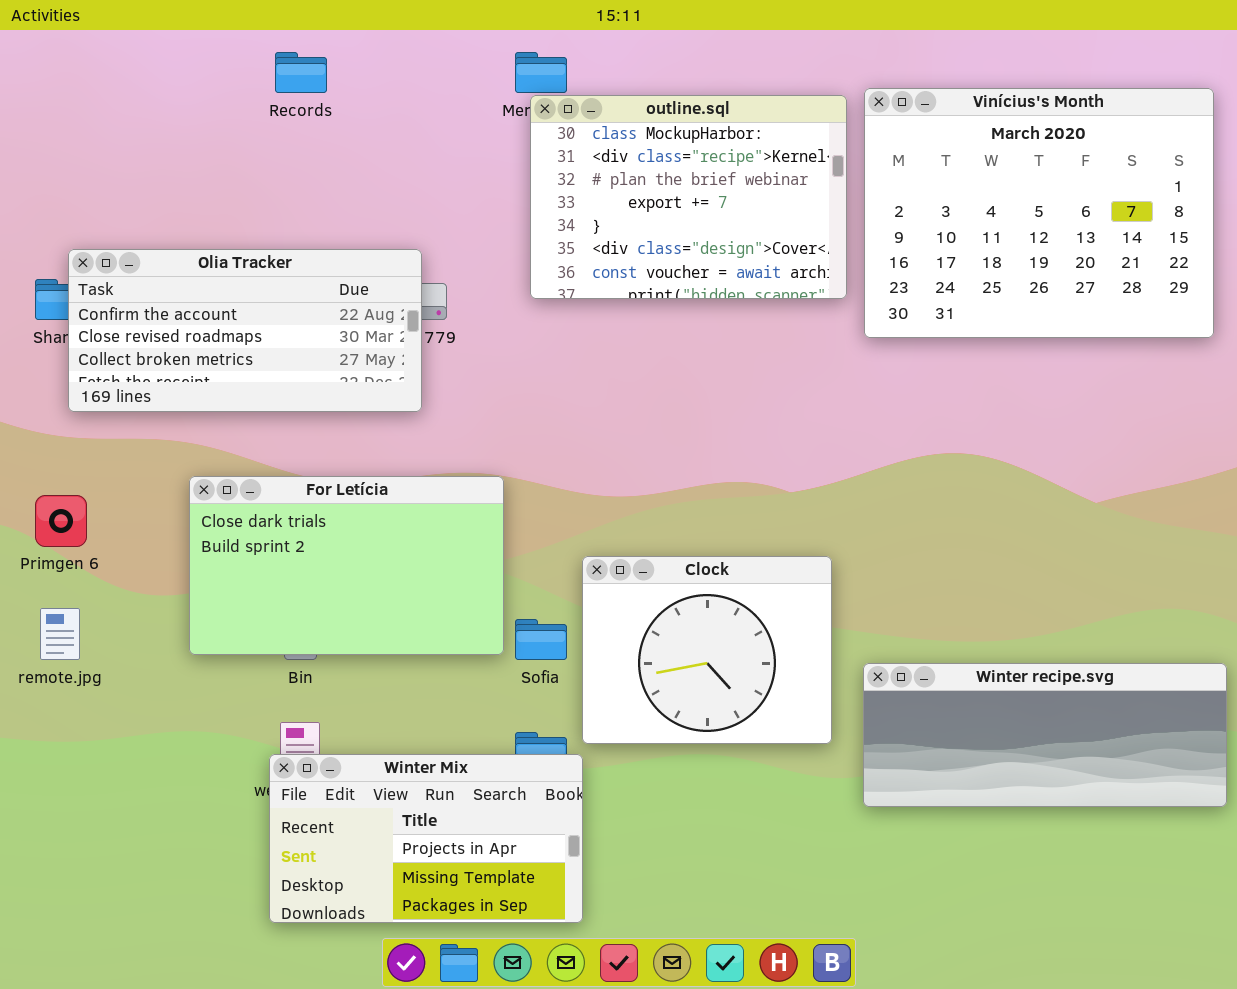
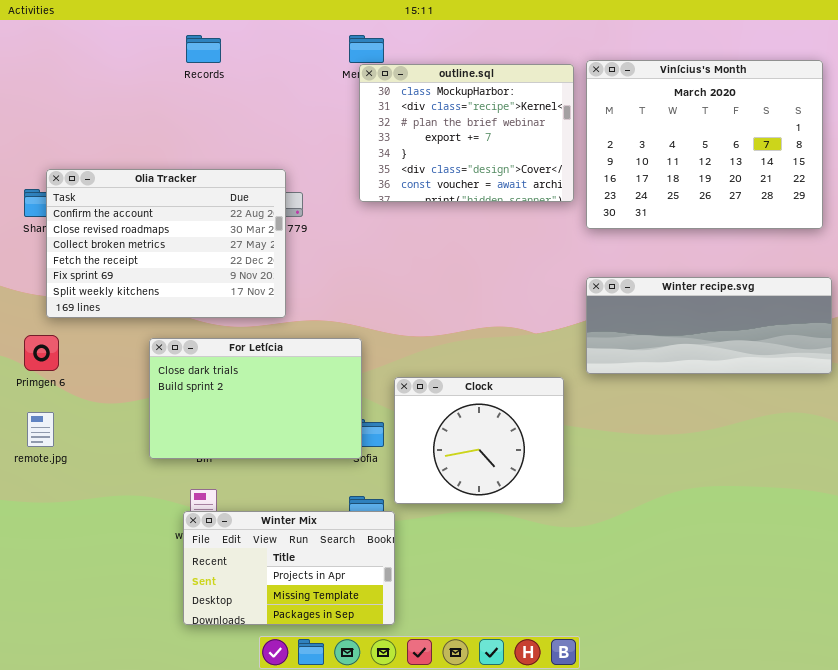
Olia Tracker: [68,249,422,412] -> [46,169,286,318], resized
For Letícia: [189,476,504,655] -> [149,338,362,459], moved
Winter recipe.svg: [863,663,1227,807] -> [586,277,832,374], moved

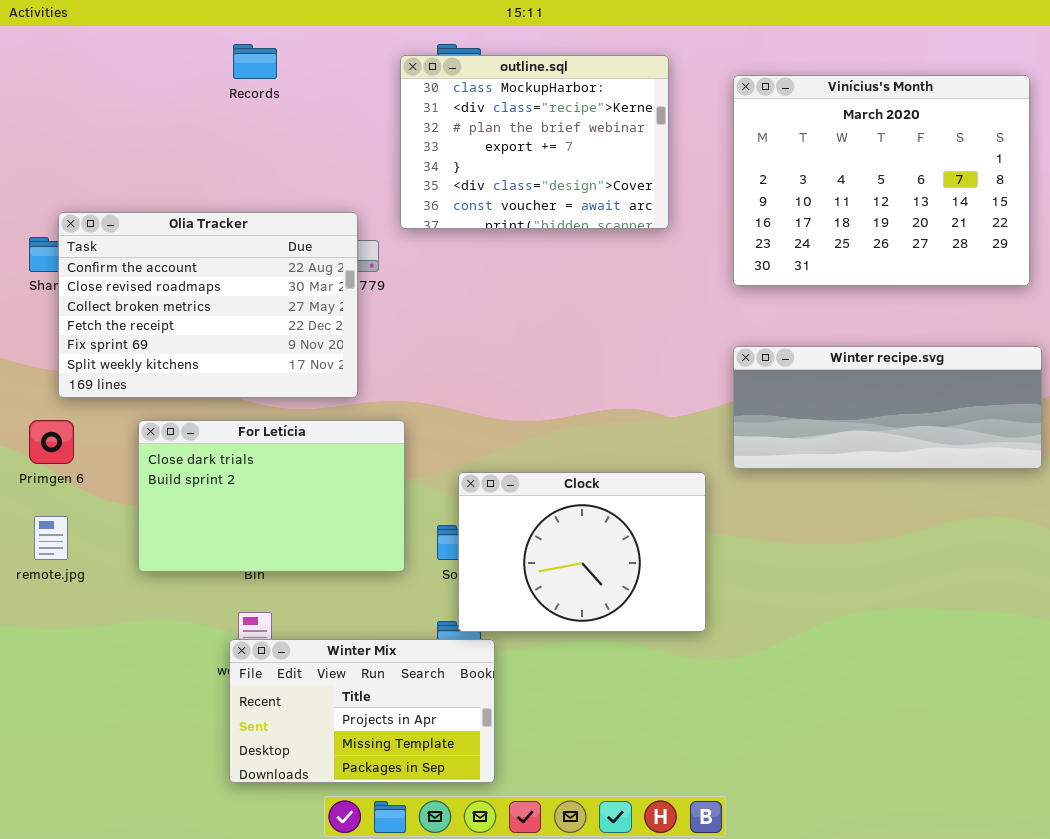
outline.sql: [359,64,574,202] -> [400,55,669,229], moved
For Letícia: [149,338,362,459] -> [138,420,405,572], moved
Clock: [394,377,564,504] -> [458,472,706,632], resized

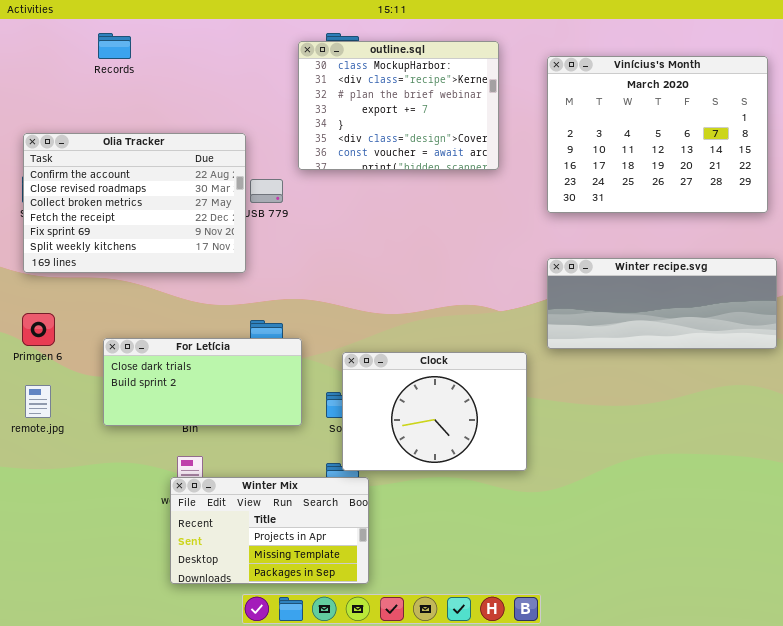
Records: [233,44,277,79] -> [98,33,131,59], moved
Olia Tracker: [58,212,358,398] -> [23,133,246,273], moved
For Letícia: [138,420,405,572] -> [103,338,302,426], resized

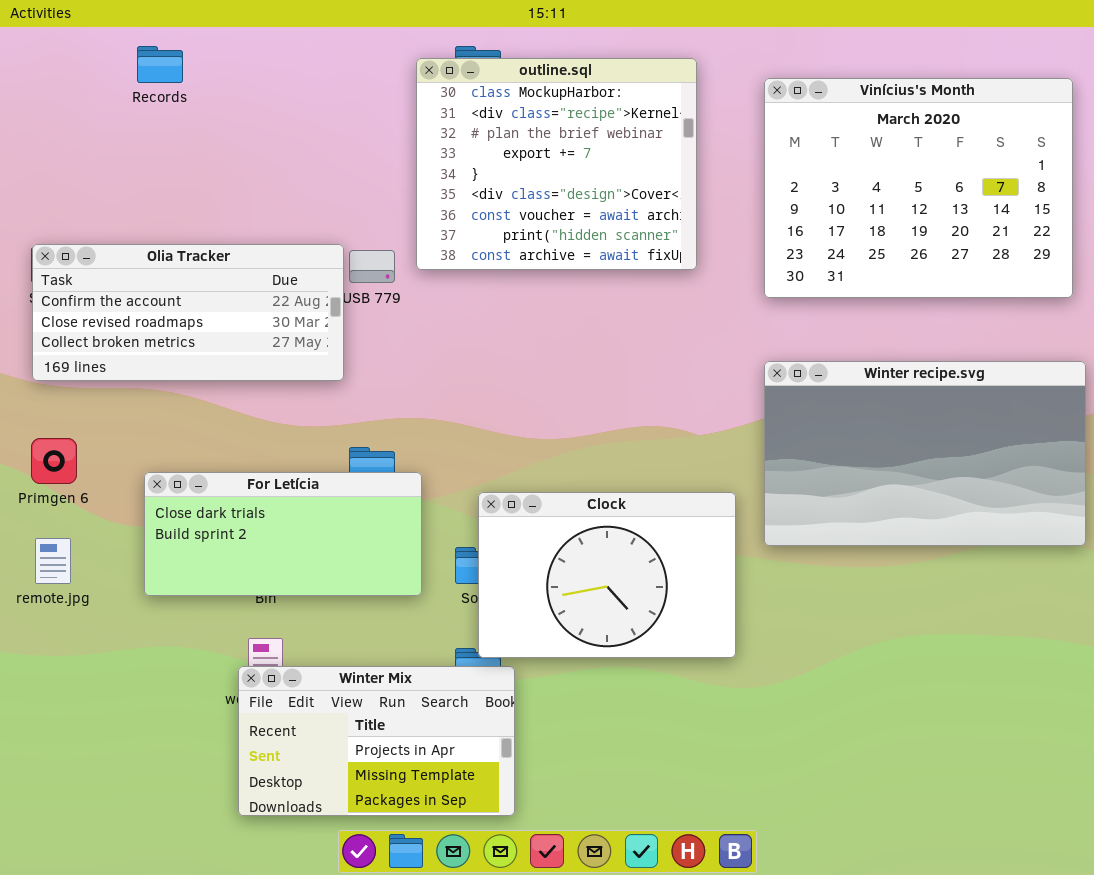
outline.sql: [298,41,499,170] -> [416,58,697,270], resized
Olia Tracker: [23,133,246,273] -> [32,244,344,381], resized
Winter recipe.svg: [547,258,777,349] -> [764,361,1086,546], resized

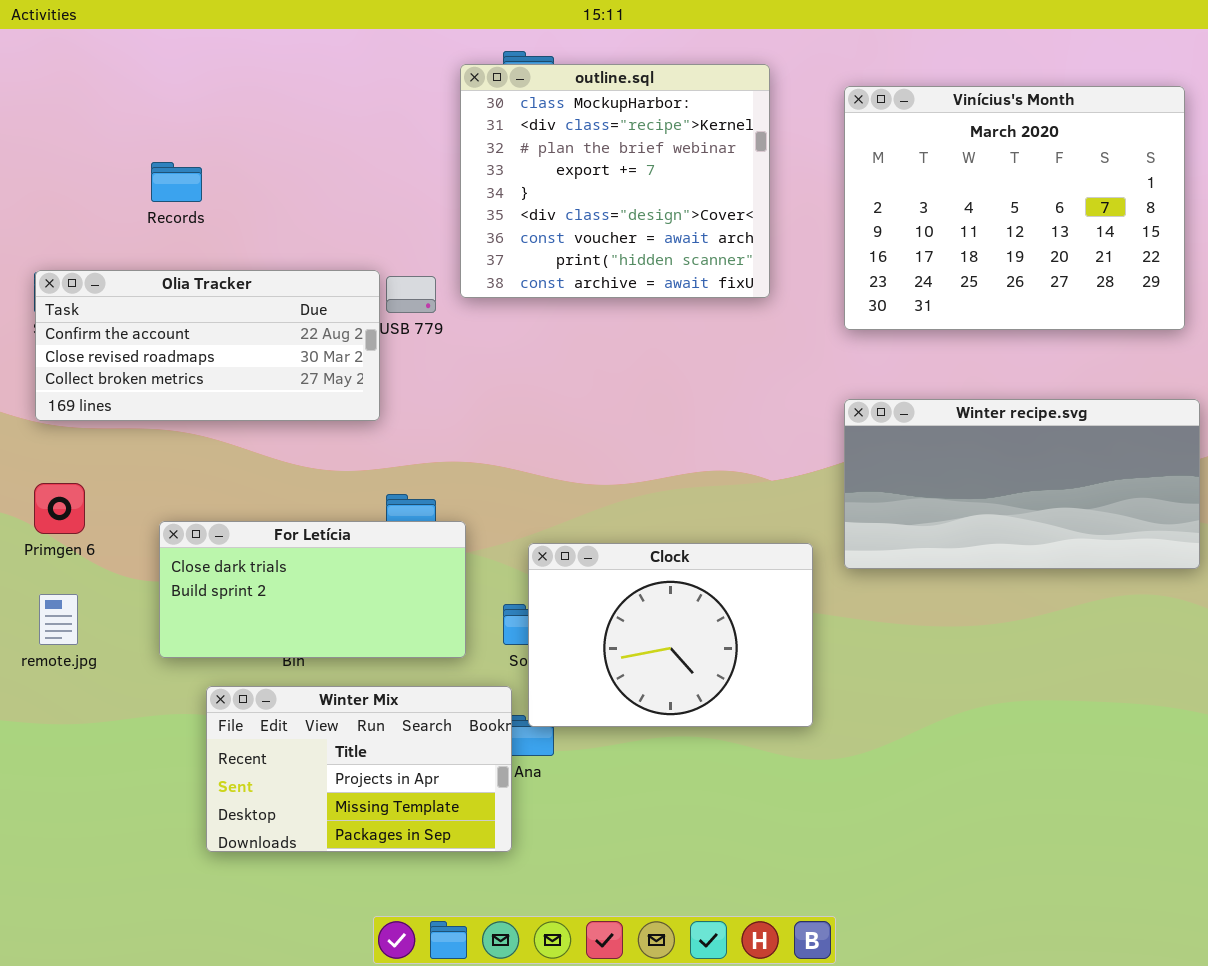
Records: [137,46,183,83] -> [151,162,202,202], moved
Winter recipe.svg: [764,361,1086,546] -> [844,399,1200,569], resized
Winter Mix: [238,666,515,816] -> [206,686,512,852], moved

